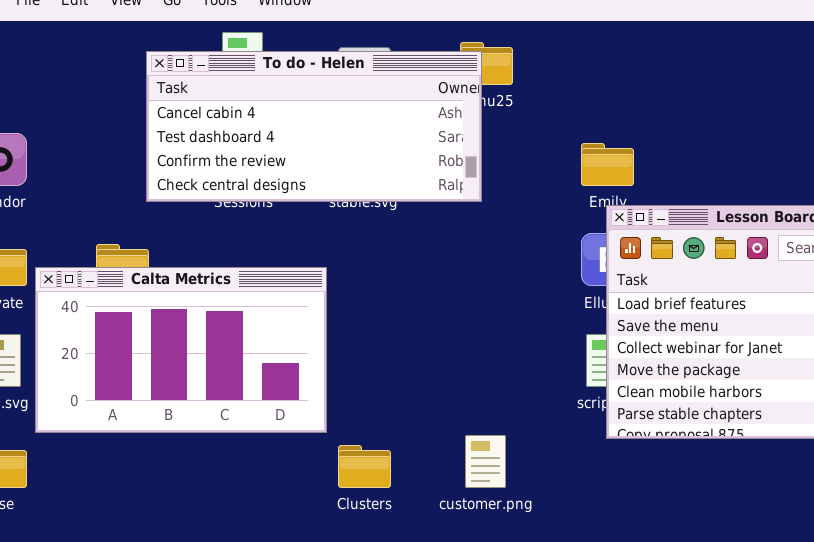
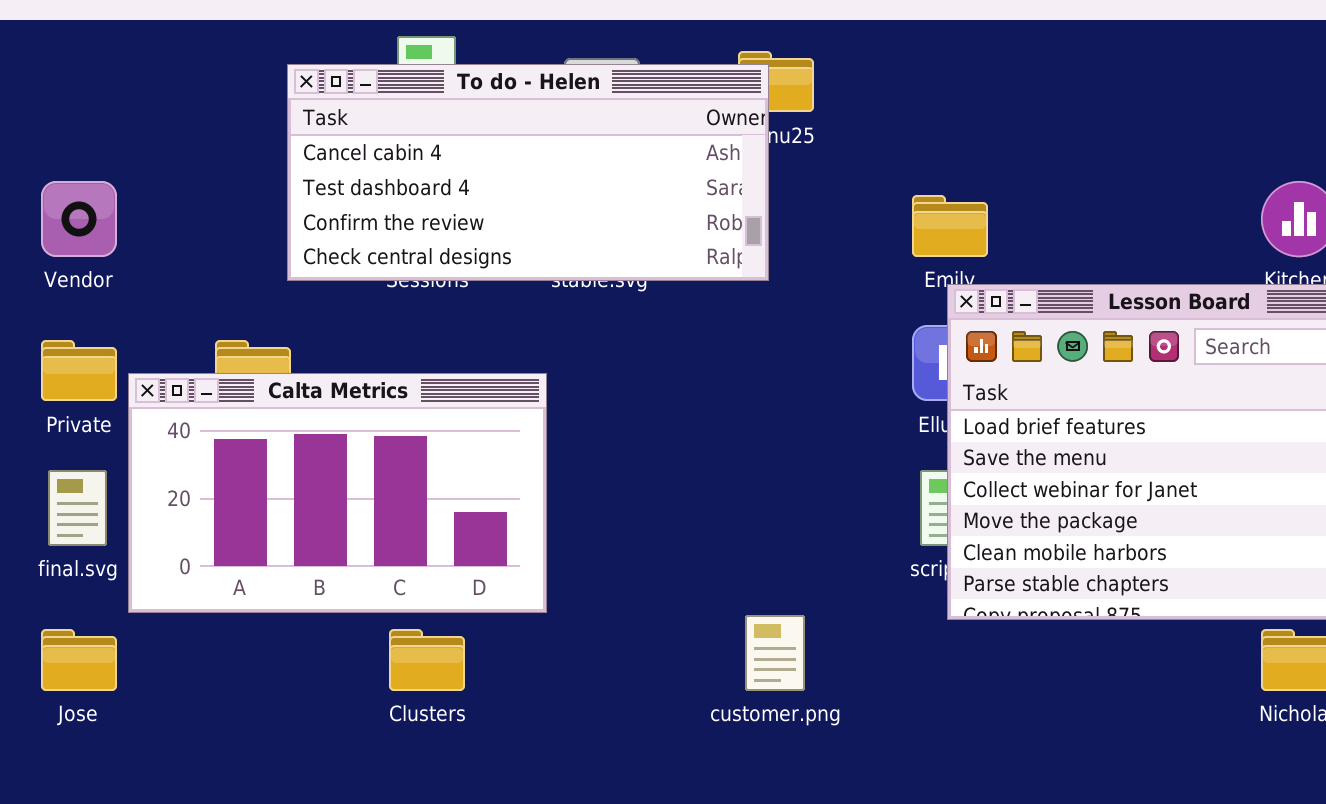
Clusters: [338,445,391,488] -> [389,629,465,691], moved

